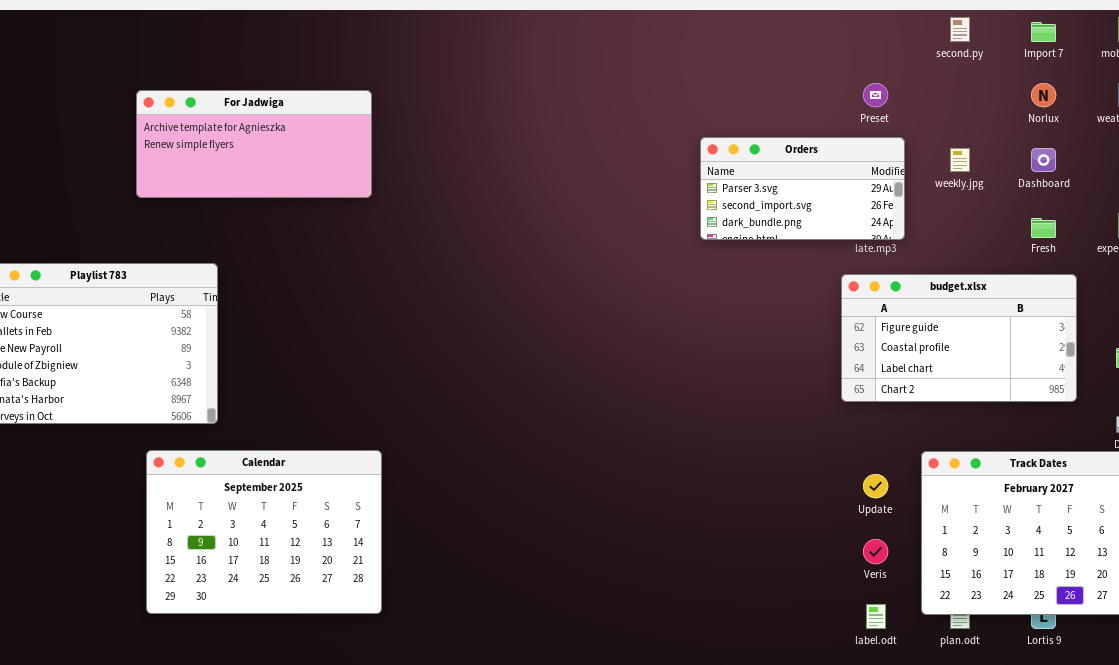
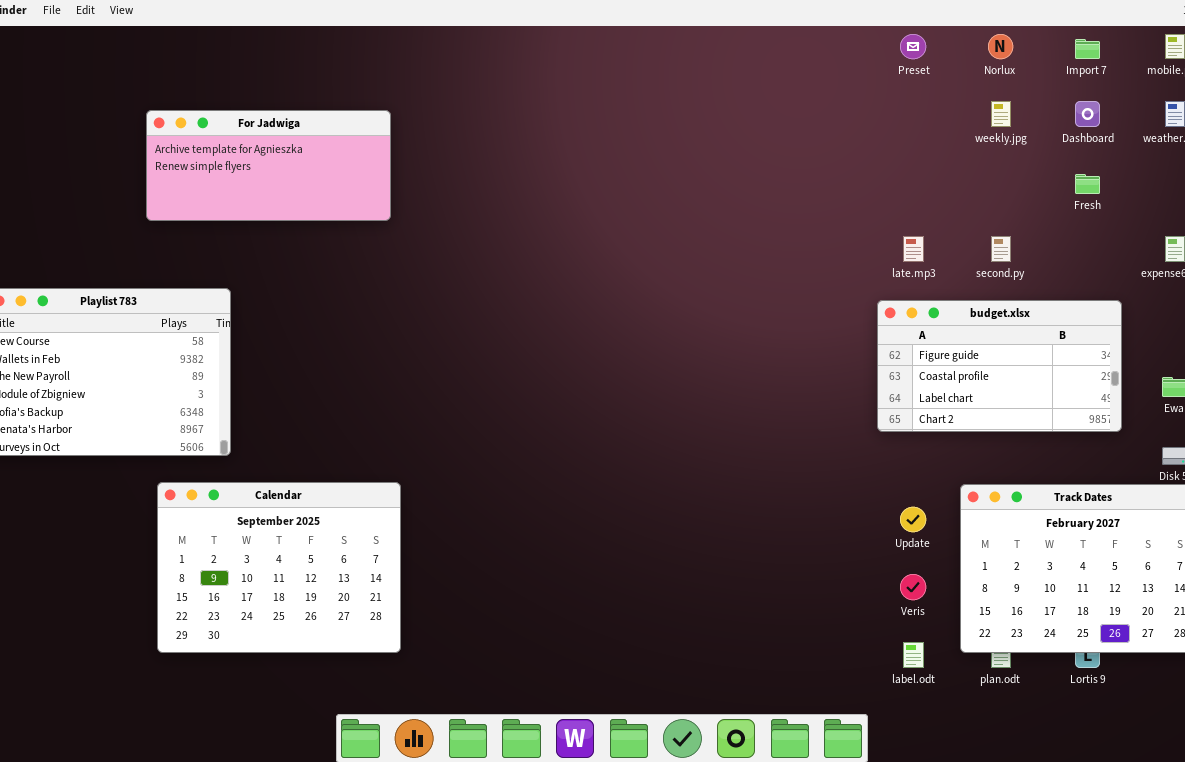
second.py: [950,17,970,42] -> [991,236,1011,262], moved
Preset: [863,83,888,107] -> [900,34,926,59], moved
Norlux: [1031,83,1056,107] -> [988,34,1013,59], moved
Orders: [700,137,905,240] -> none, closed
weekly.jpg: [950,148,970,172] -> [991,101,1011,127], moved
Dashboard: [1031,148,1056,172] -> [1075,101,1100,127], moved
Fresh: [1031,218,1056,238] -> [1075,174,1100,194], moved

